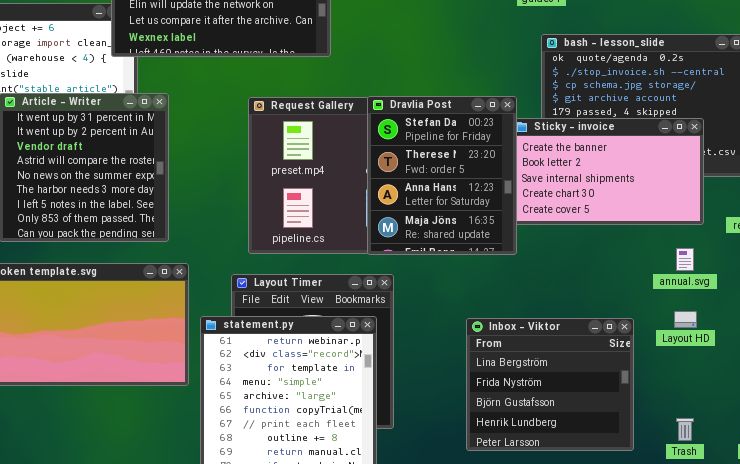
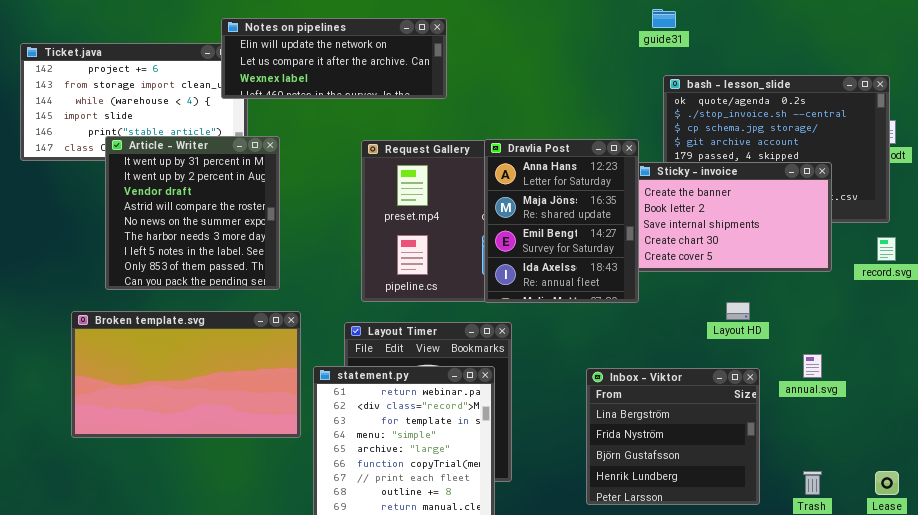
Dravlia Post: [367,96,517,255] -> [484,139,639,303], scrolled down 2 rows
annual.svg: [676,248,694,271] -> [803,354,822,378], moved
Layout HD: [674,311,697,328] -> [726,302,750,320], moved

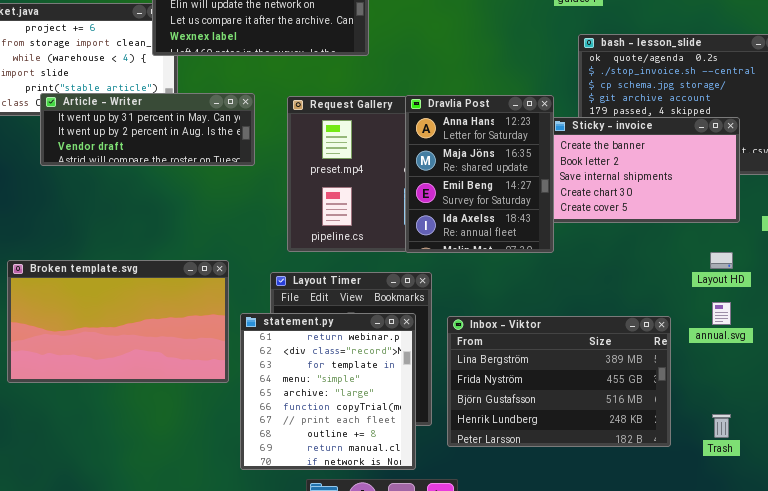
Article - Writer: [105,136,280,290] -> [40,93,255,166], resized
Layout HD: [726,302,750,320] -> [710,252,733,269], moved
Inbox - Viktor: [586,368,760,505] -> [447,316,671,447], resized

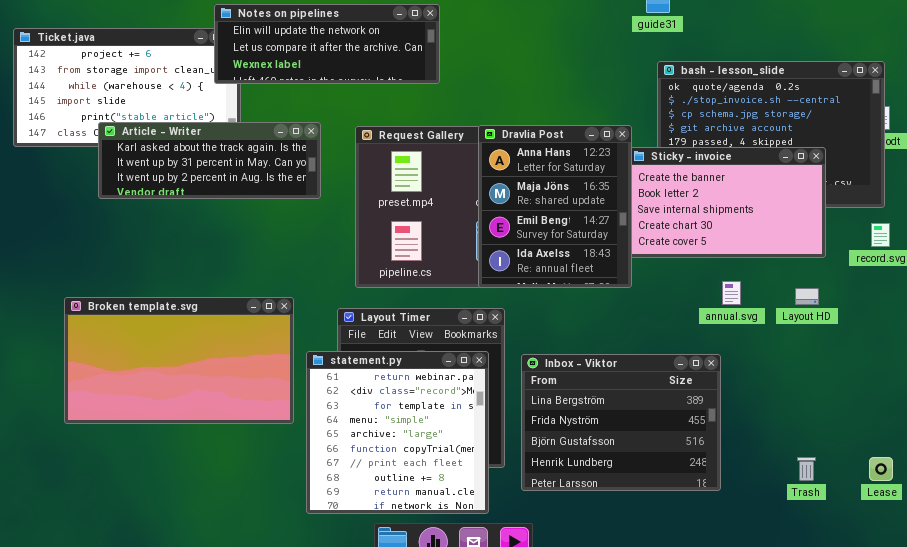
Article - Writer: [40,93,255,166] -> [98,122,321,199], scrolled up 1 row
annual.svg: [712,302,731,325] -> [722,281,741,305], moved
Inbox - Viktor: [447,316,671,447] -> [521,354,721,491], resized

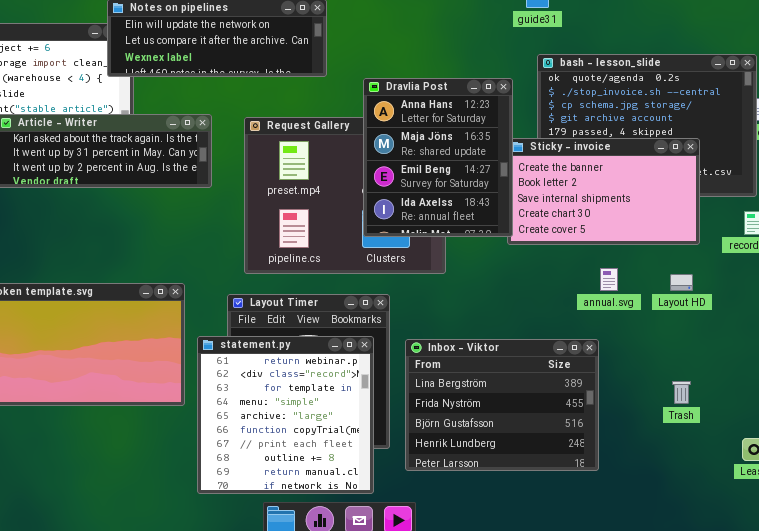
Dravlia Post: [478,125,632,288] -> [363,78,513,237], moved
Trash: [797,457,816,481] -> [672,381,691,404], moved

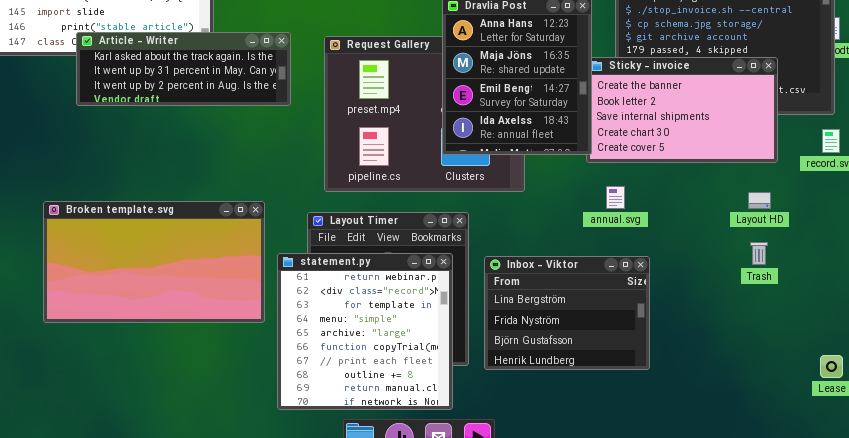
annual.svg: [600,268,618,291] -> [606,186,625,209], moved
Inbox - Viktor: [405,339,599,471] -> [484,256,650,370], resized
Trash: [672,381,691,404] -> [750,242,768,265], moved

